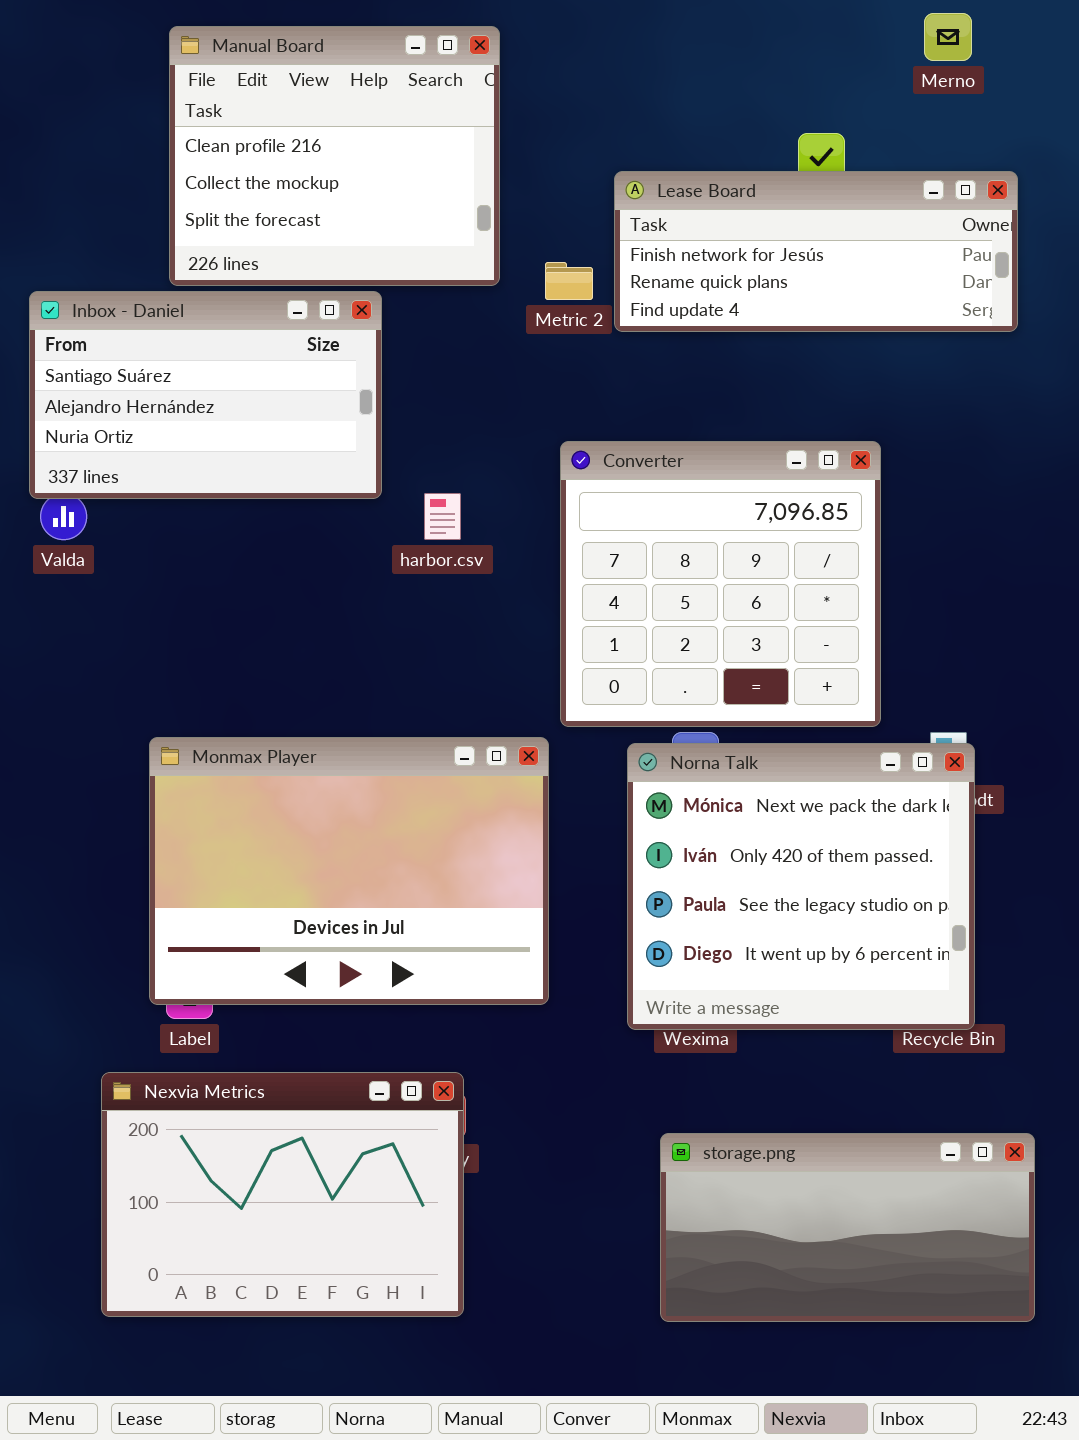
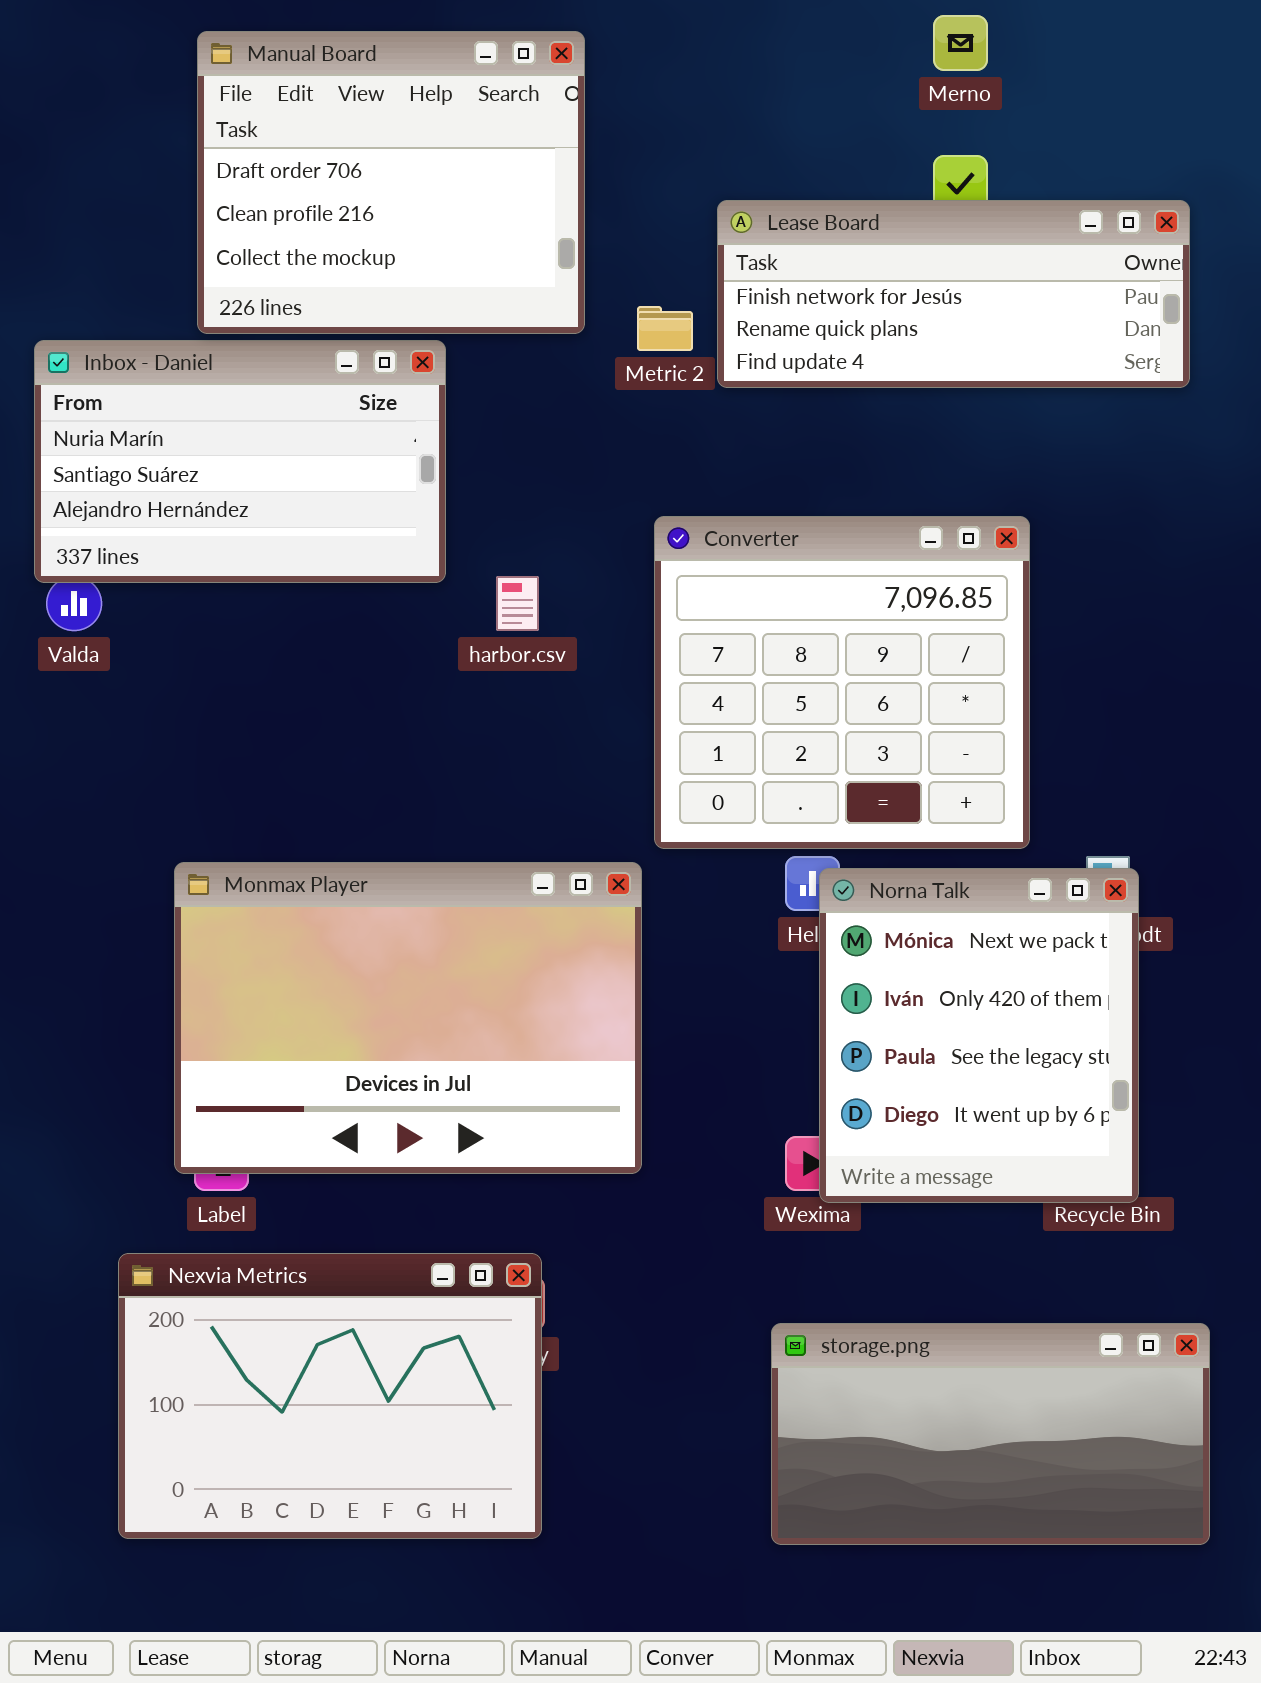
Merno: [924,13,972,61] -> [933,15,988,71], moved
Manual Board: [169,26,500,286] -> [197,31,585,334], scrolled up 1 row
Inbox - Daniel: [29,291,382,499] -> [34,340,446,583], scrolled up 1 row
Norna Talk: [627,743,975,1030] -> [819,868,1139,1203], resized

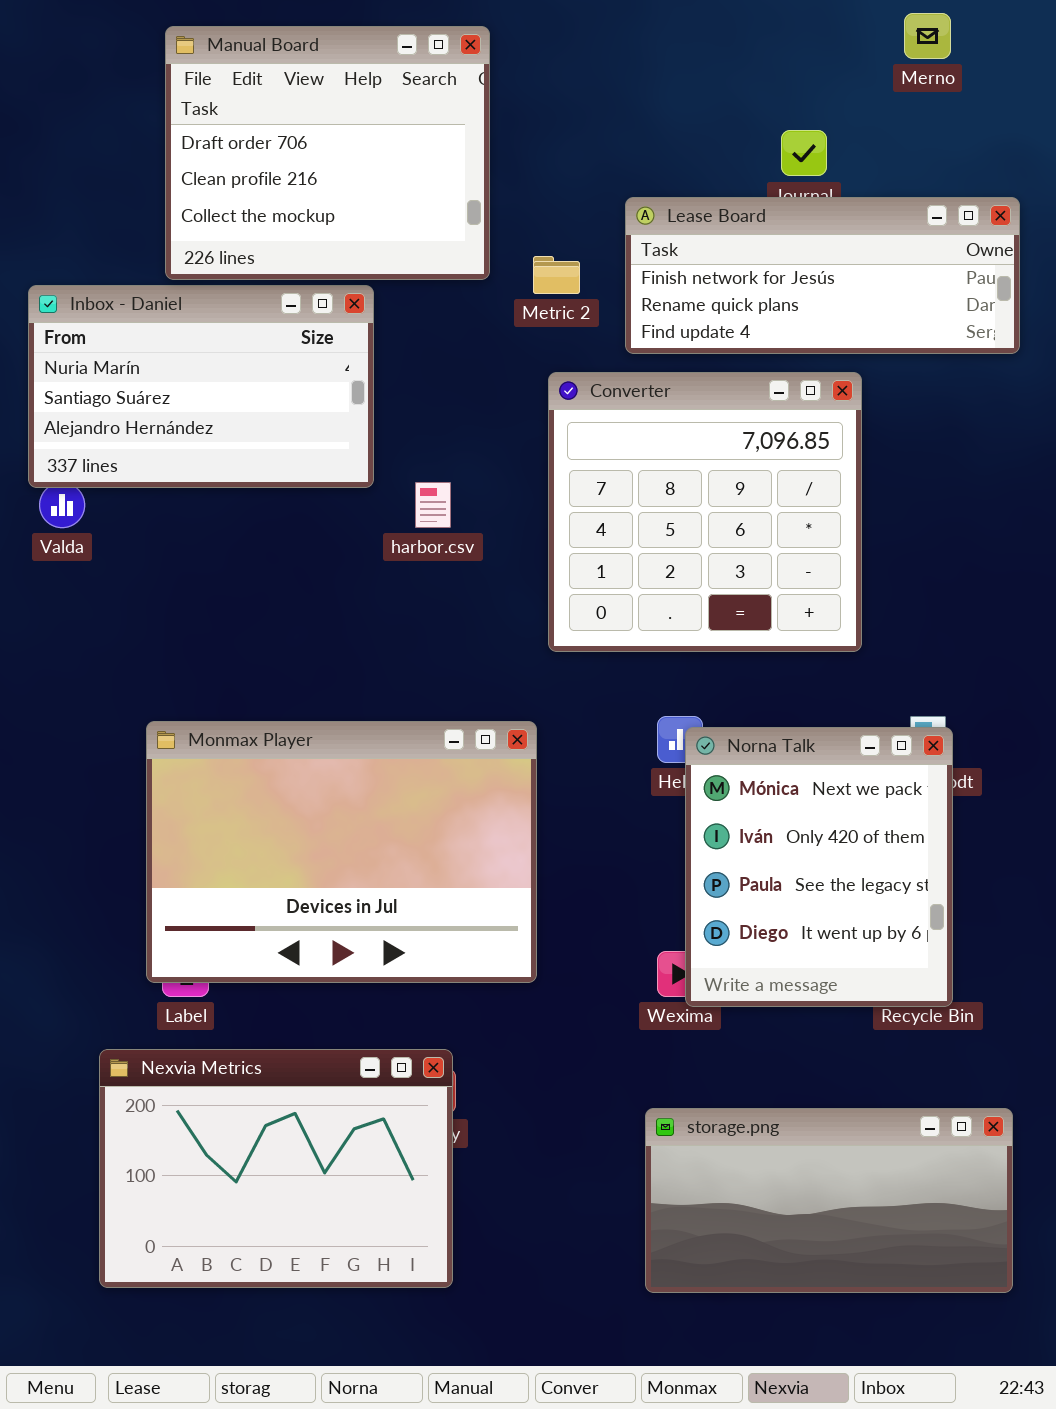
Merno: [933,15,988,71] -> [904,13,951,59], moved
Lease Board: [717,200,1190,388] -> [625,197,1020,354], moved
Converter: [654,516,1030,849] -> [548,372,862,652], moved

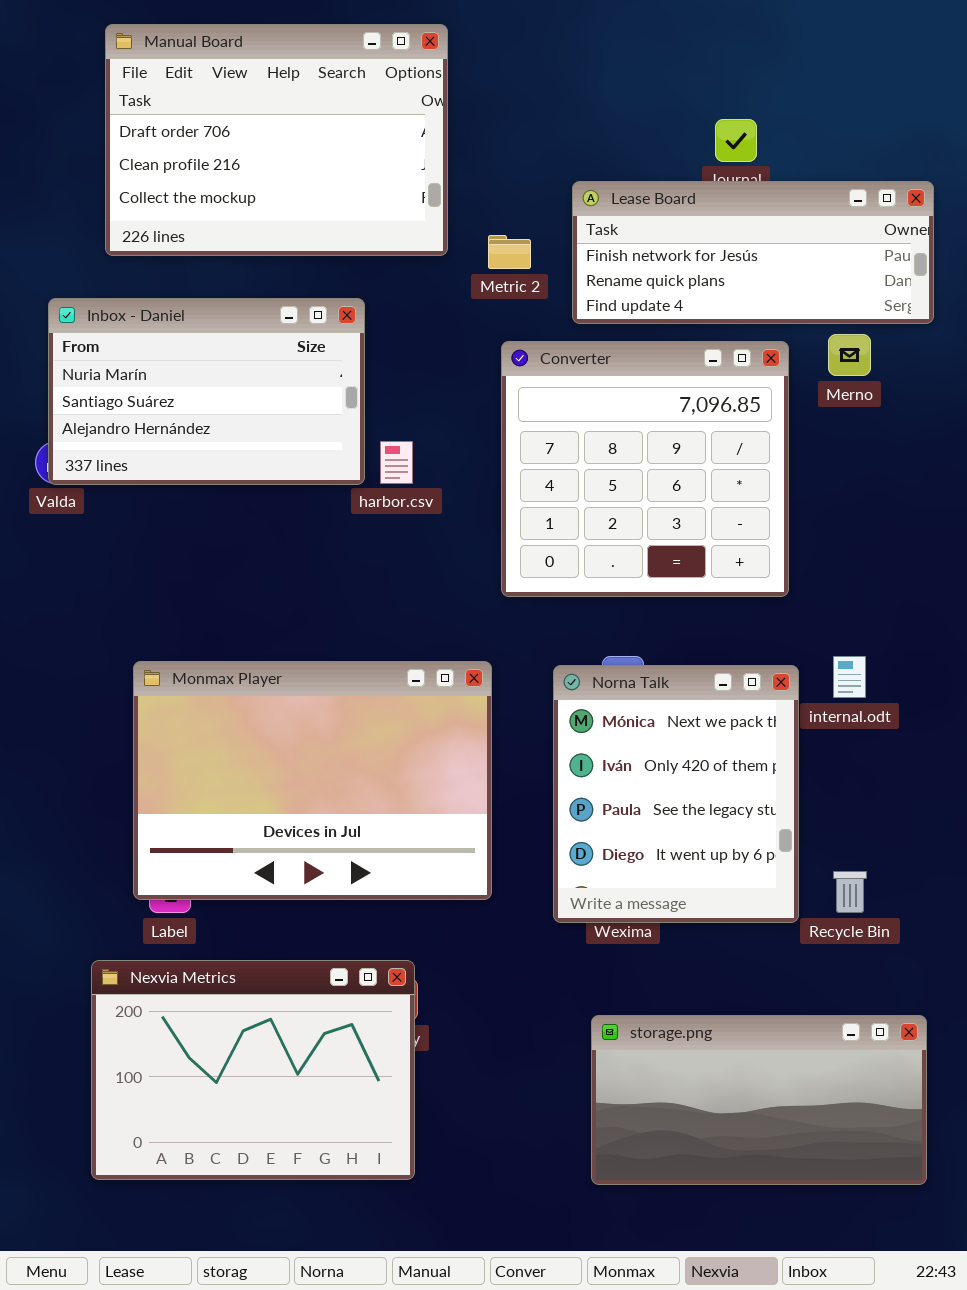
Merno: [904,13,951,59] -> [828,334,871,376], moved
Manual Board: [165,26,490,280] -> [105,24,448,256], resized
Inbox - Daniel: [28,285,374,488] -> [48,298,365,485], moved
Norna Talk: [685,727,953,1007] -> [553,665,799,923], moved

